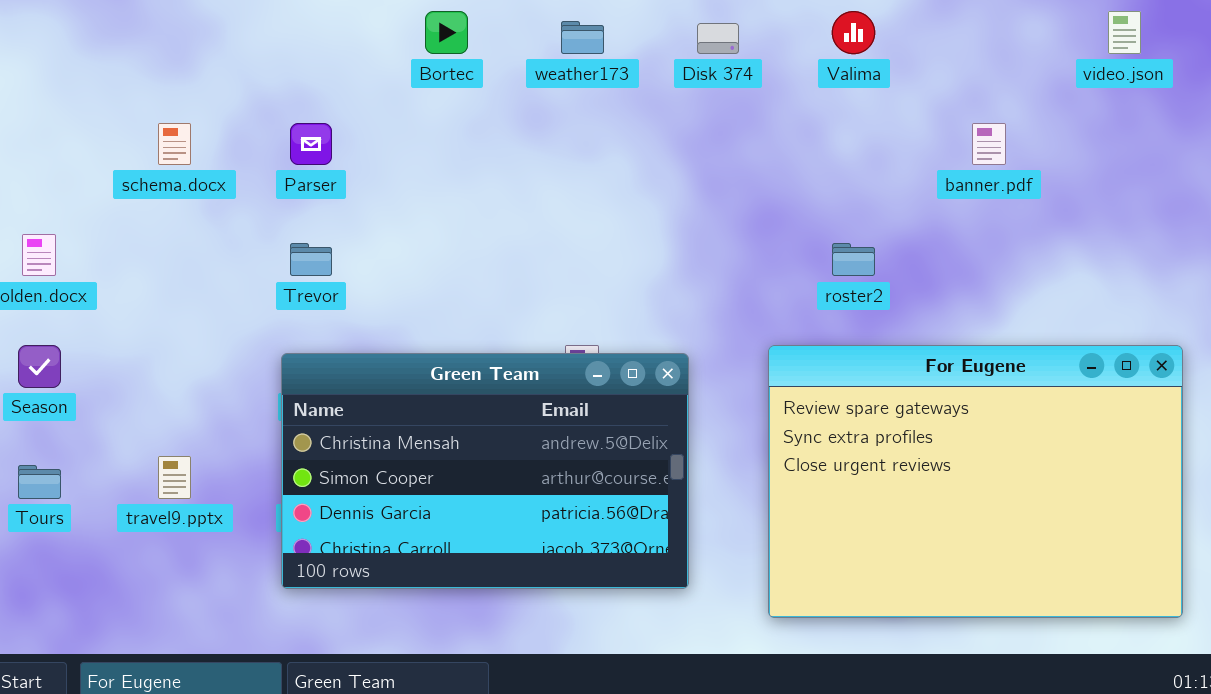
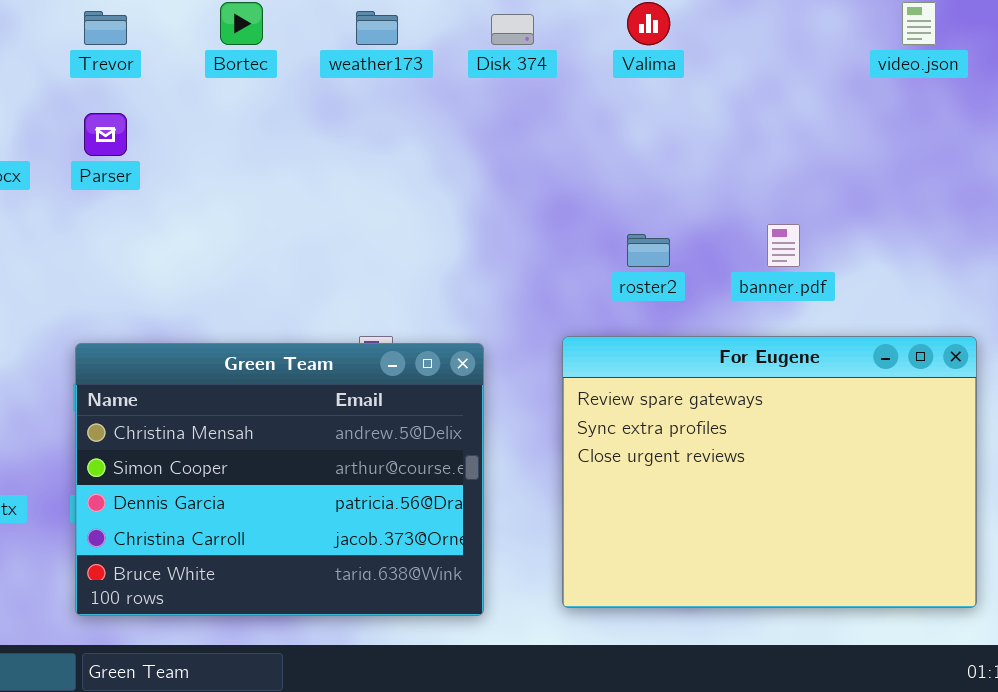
banner.pdf: [972,123,1006,165] -> [767,224,800,267], moved
Trevor: [290,243,332,276] -> [84,11,127,45], moved
Green Team: [281,353,689,589] -> [75,343,484,616], resized

